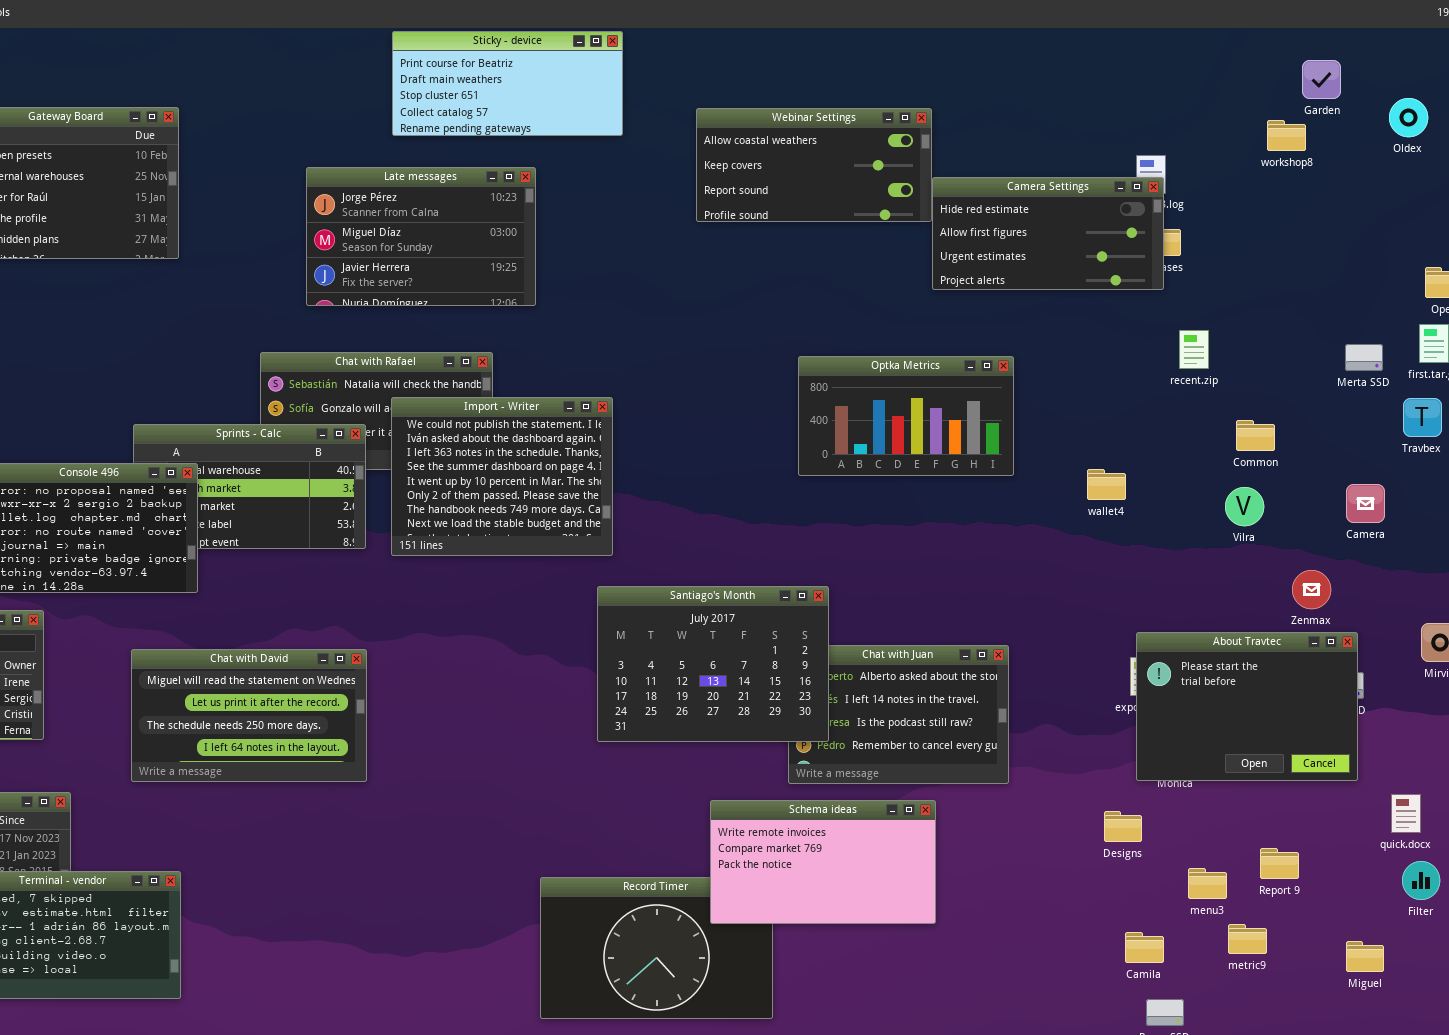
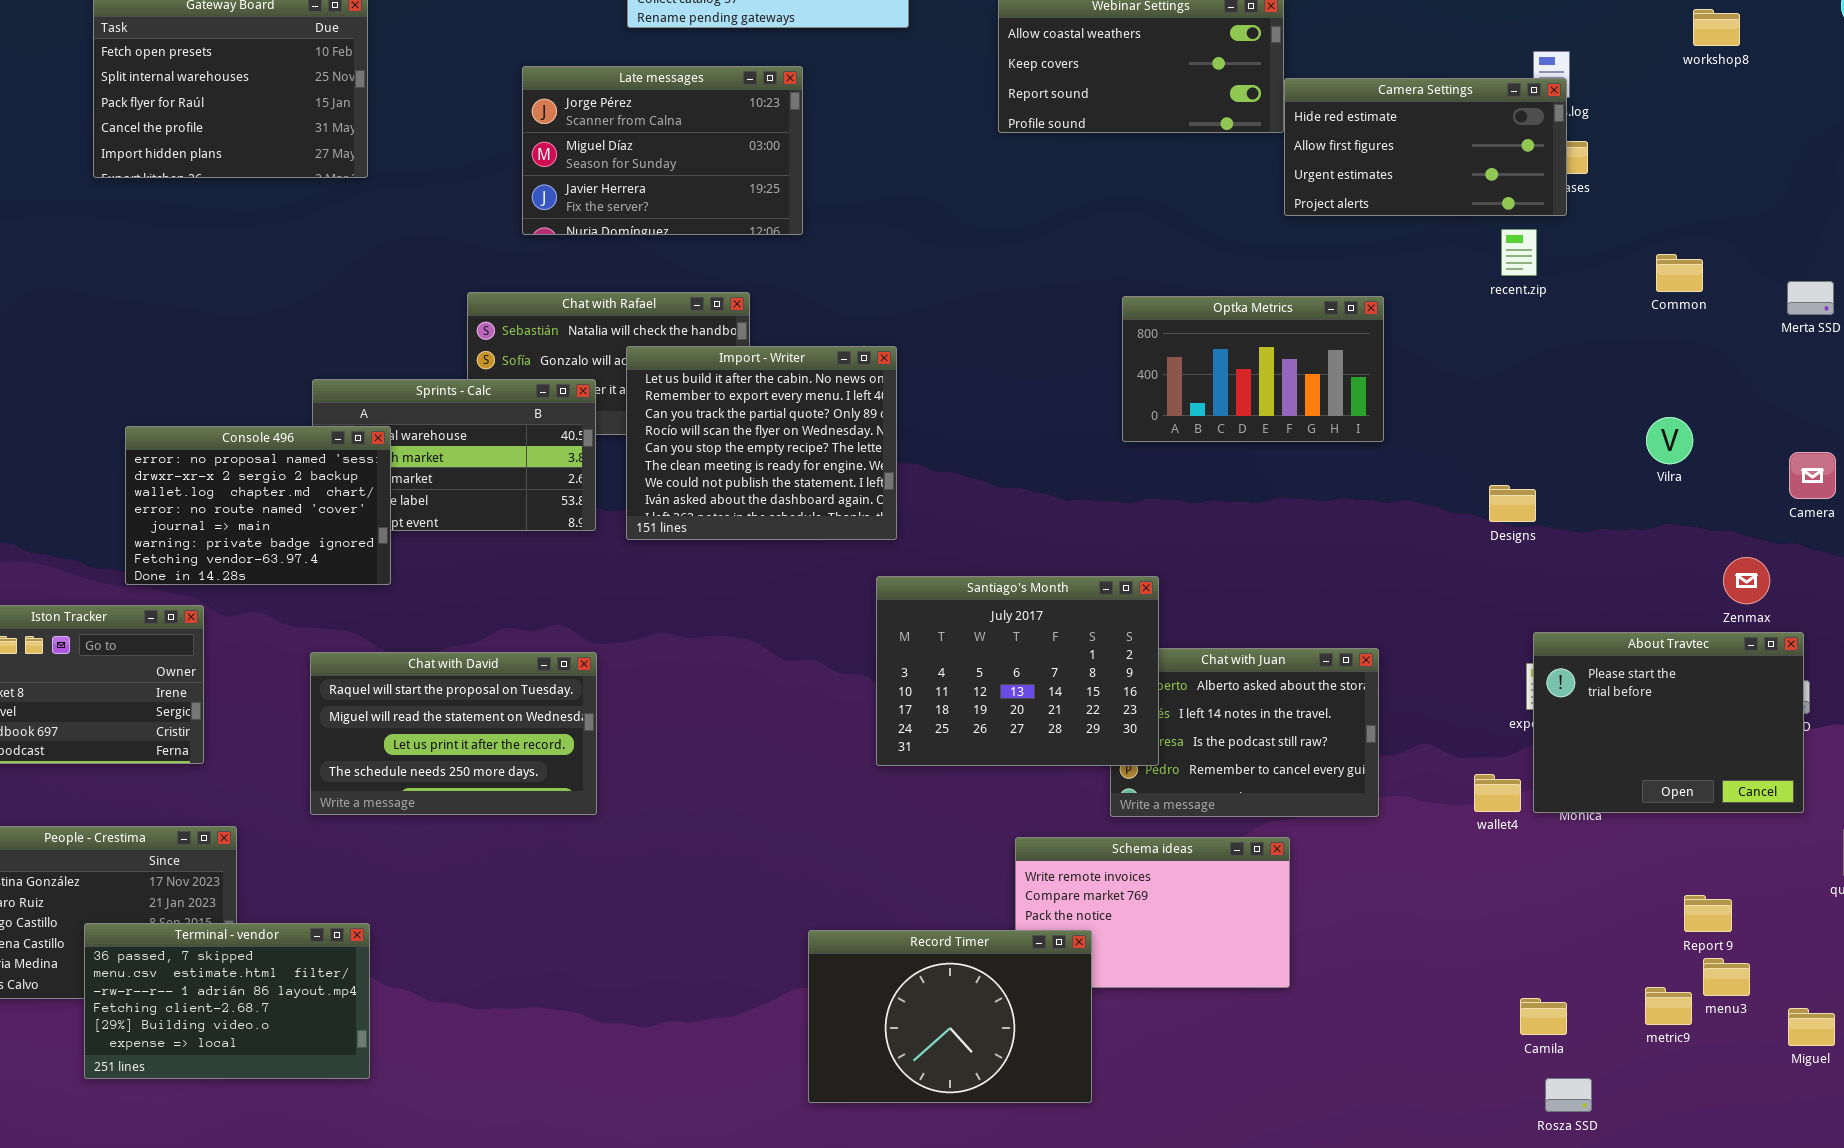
recent.zip: [1179,330,1209,369] -> [1501,229,1537,276], moved
Import - Writer: [391,397,613,556] -> [626,346,897,540], scrolled up 6 rows
Common: [1236,420,1275,451] -> [1656,254,1703,292], moved
wallet4: [1087,469,1126,500] -> [1474,774,1521,812], moved
Vilra: [1225,487,1264,526] -> [1646,417,1693,464], moved
Chat with David: [131,649,367,782] -> [310,652,597,815], scrolled up 1 row
Designs: [1104,811,1142,842] -> [1489,485,1536,522], moved
menu3: [1188,868,1227,899] -> [1703,958,1750,996], moved
Record Timer: [540,877,773,1019] -> [808,930,1092,1103], raised

